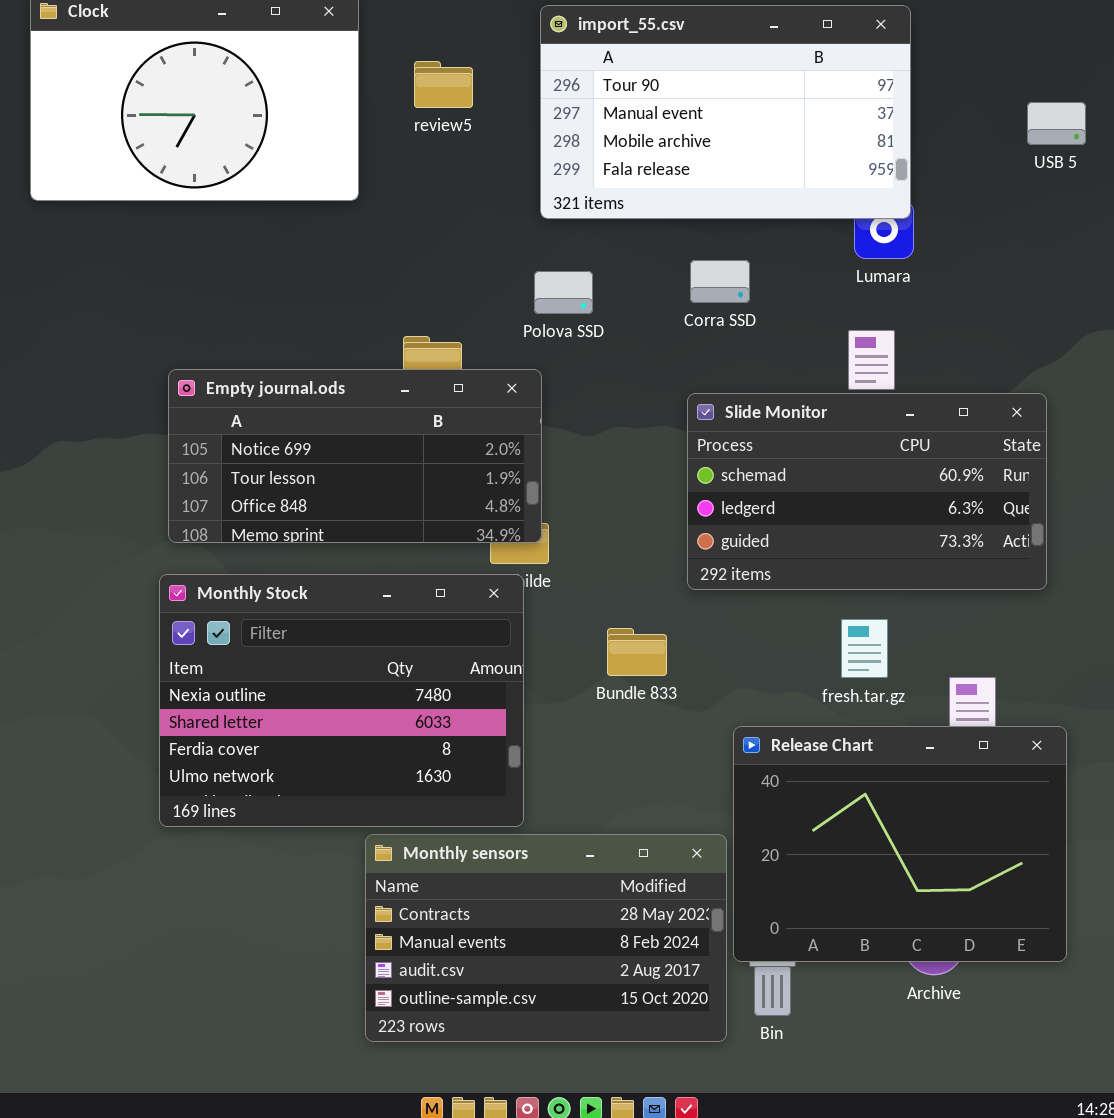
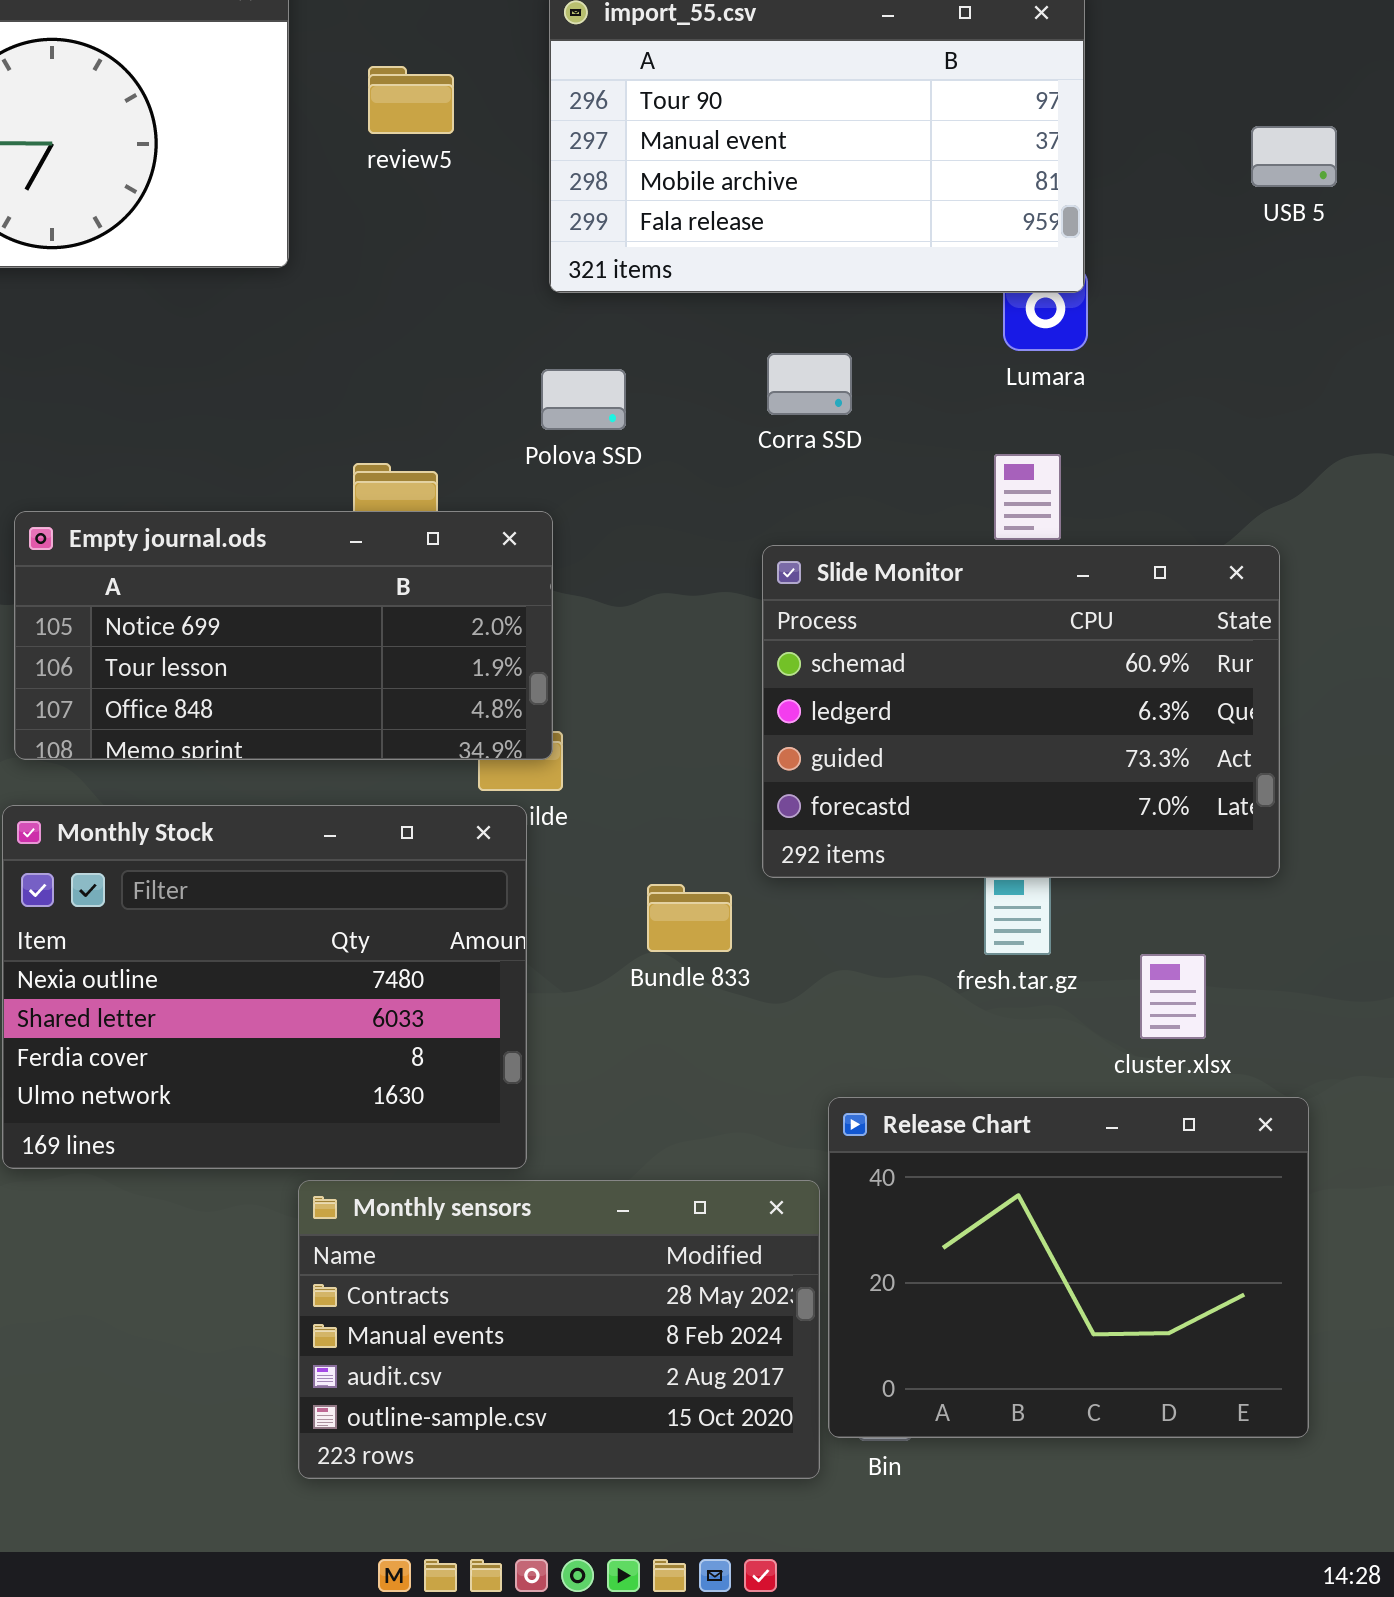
Slide Monitor: [687,393,1047,590] -> [762,545,1280,878], resized
Release Chart: [733,726,1067,962] -> [828,1097,1309,1438], moved

